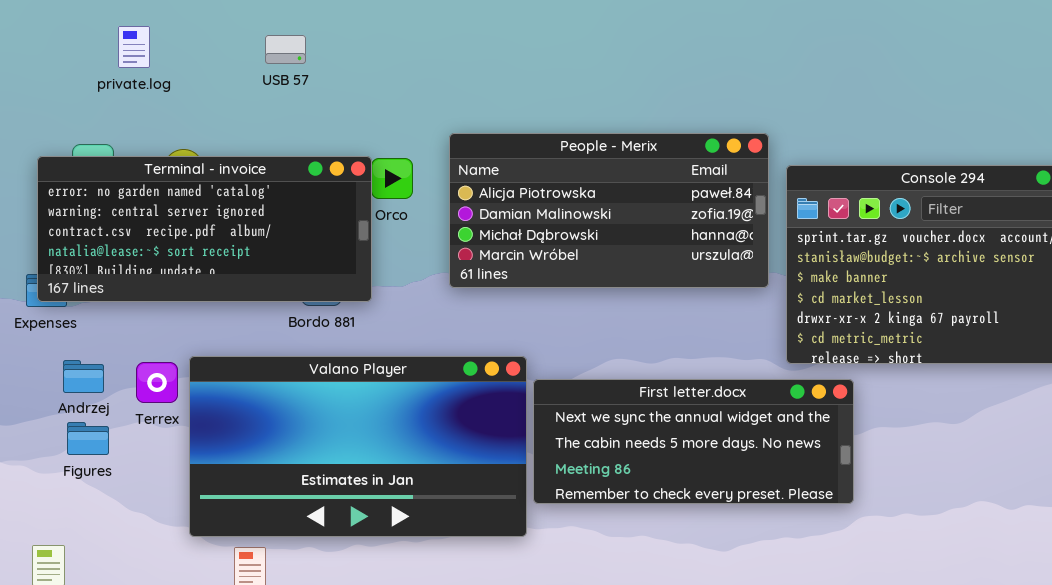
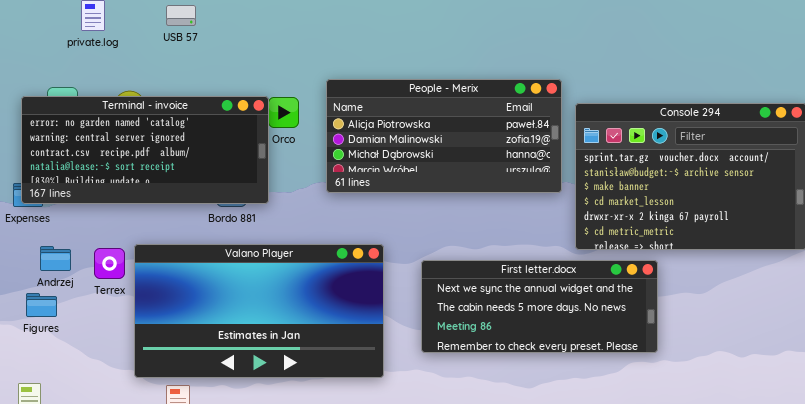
USB 57: [265,35,306,64] -> [166,5,196,26], moved
First letter.docx: [533,379,854,504] -> [421,260,658,353], moved
Figures: [67,422,109,455] -> [26,293,57,317], moved

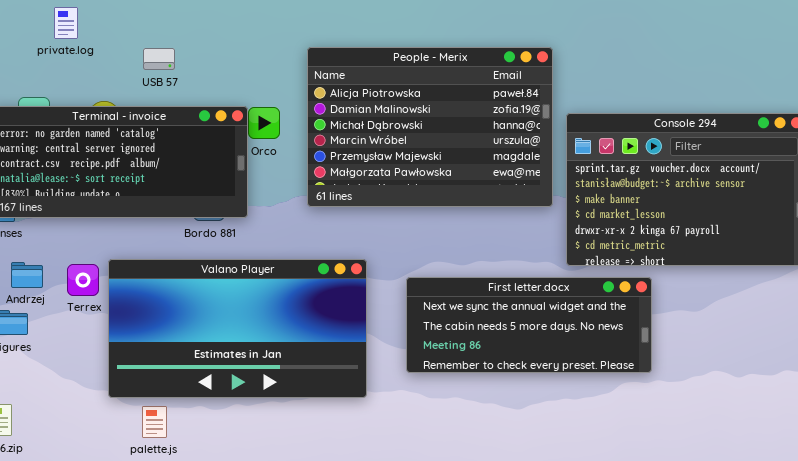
USB 57: [166,5,196,26] -> [143,48,175,70], moved
People - Merix: [326,79,562,193] -> [307,47,553,207], resized

